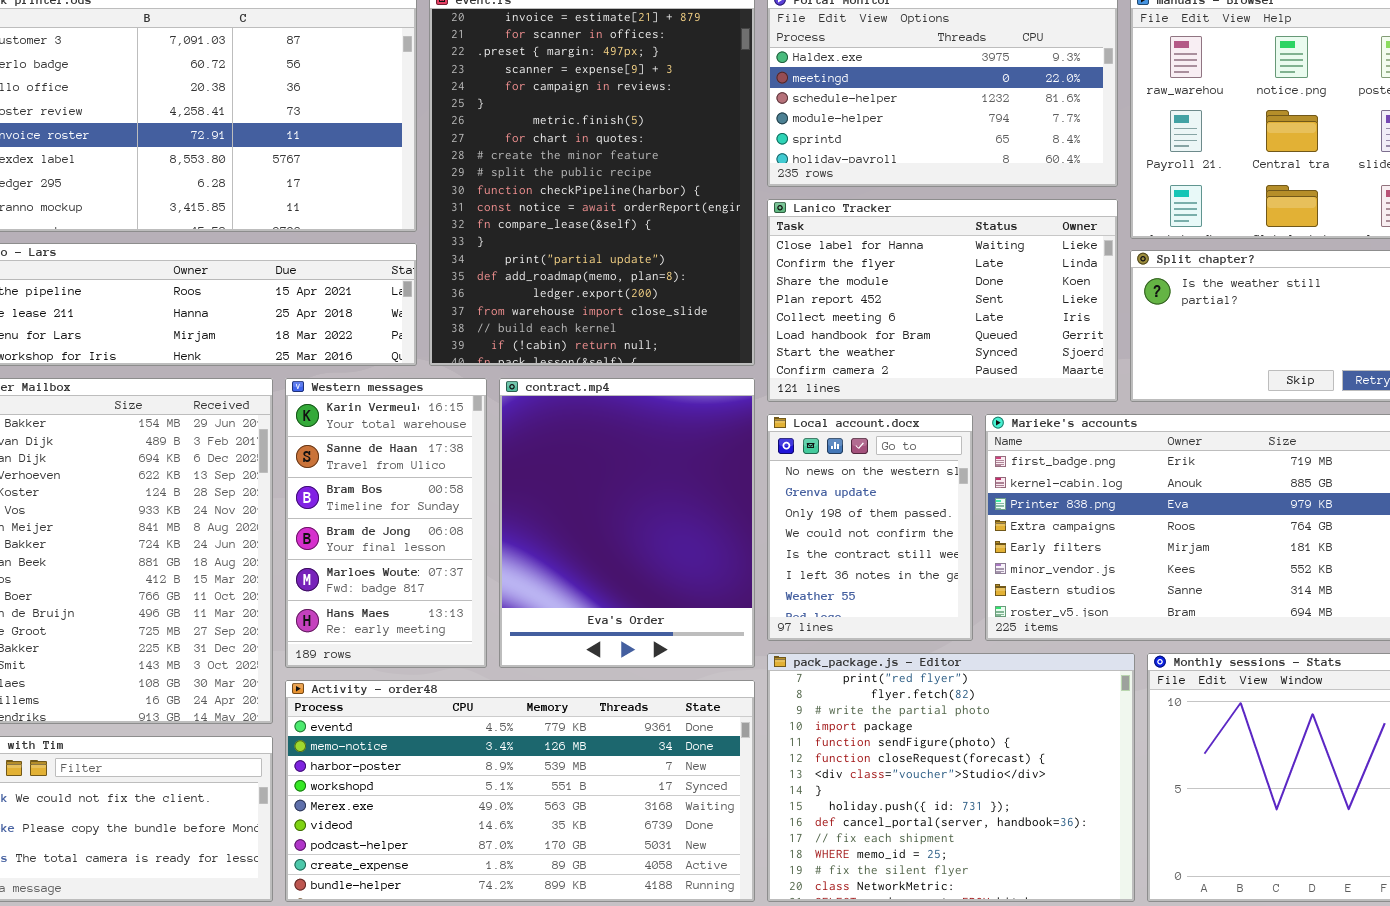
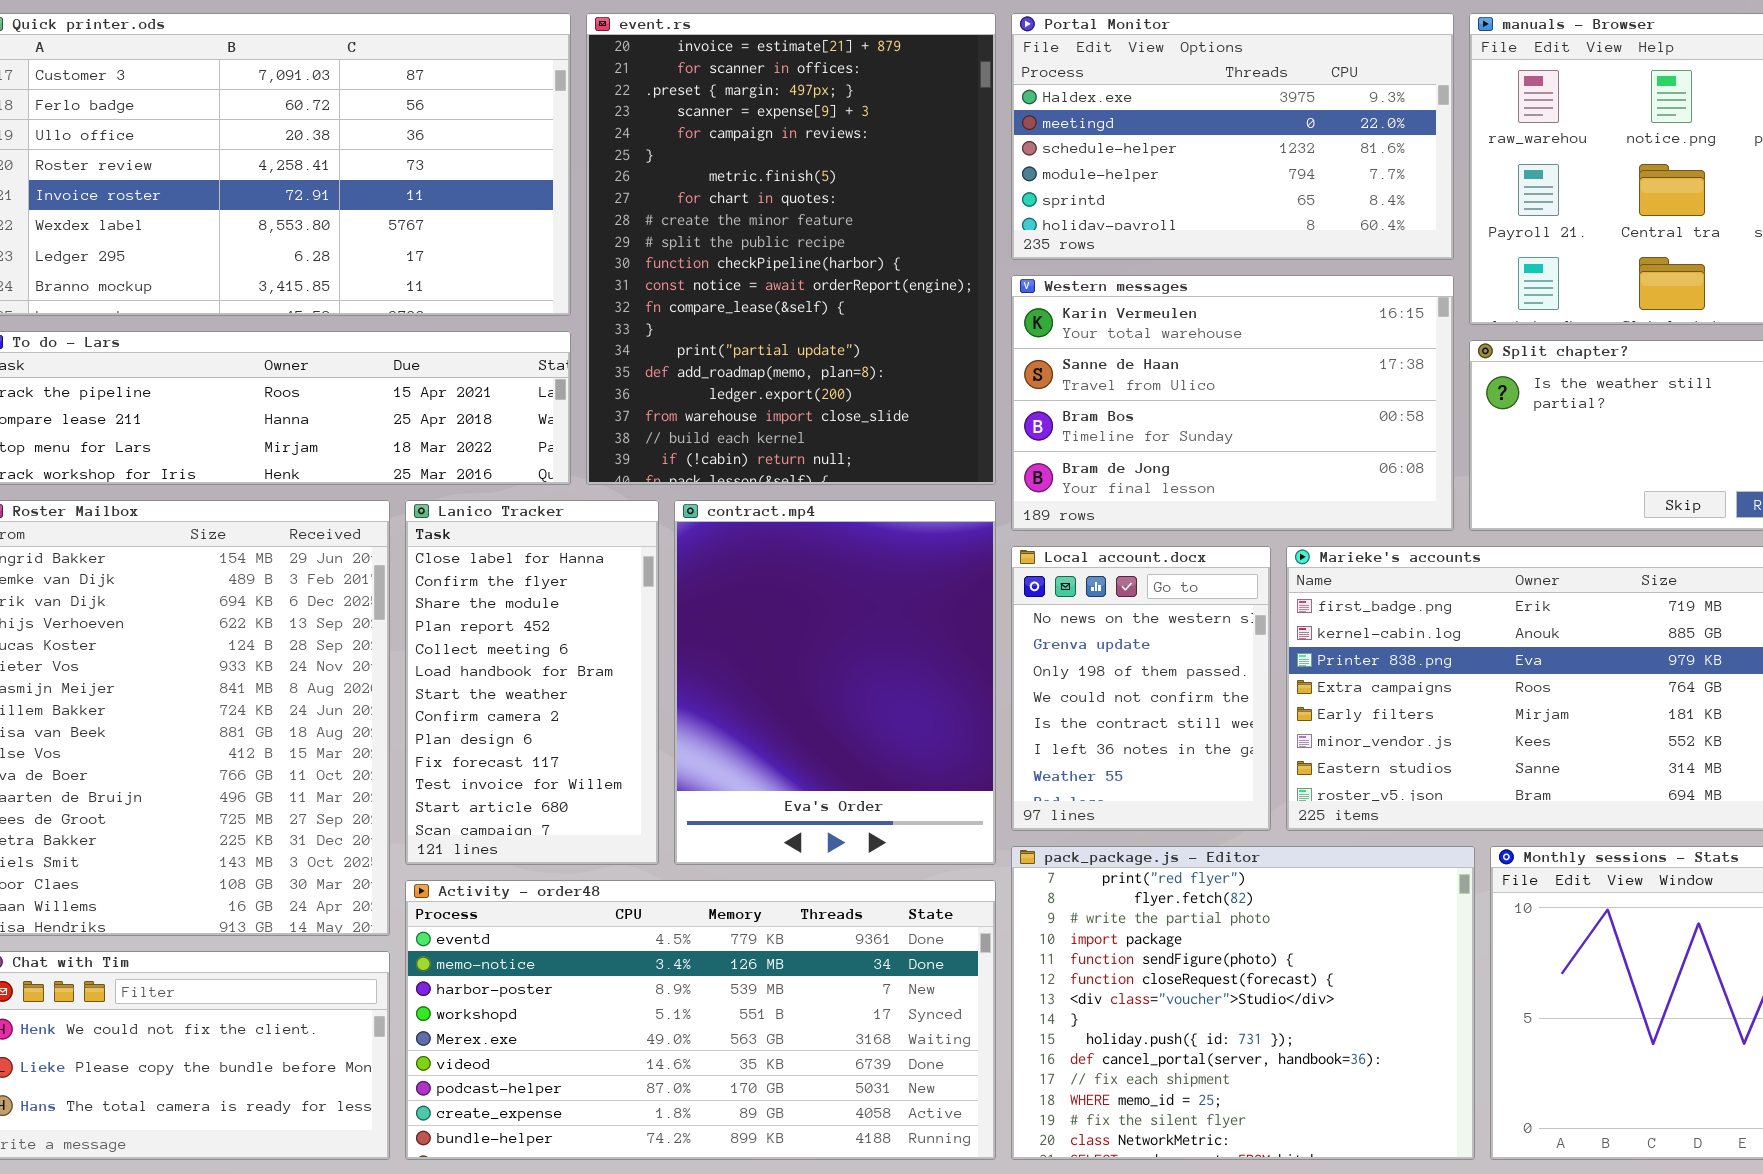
Lanico Tracker: [767,199,1118,402] -> [405,500,659,865], moved, resized
Western messages: [285,378,487,668] -> [1011,275,1454,531], moved, resized

